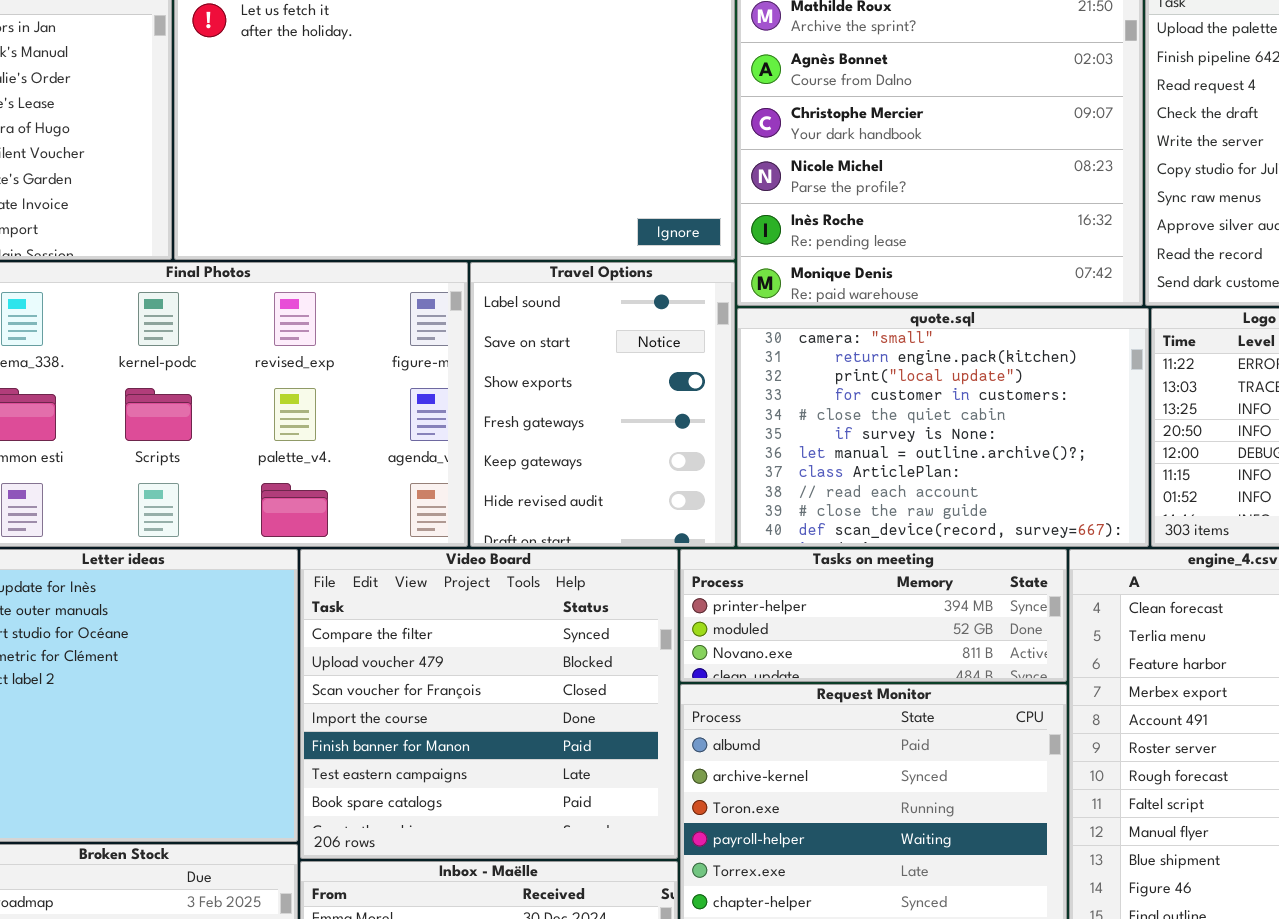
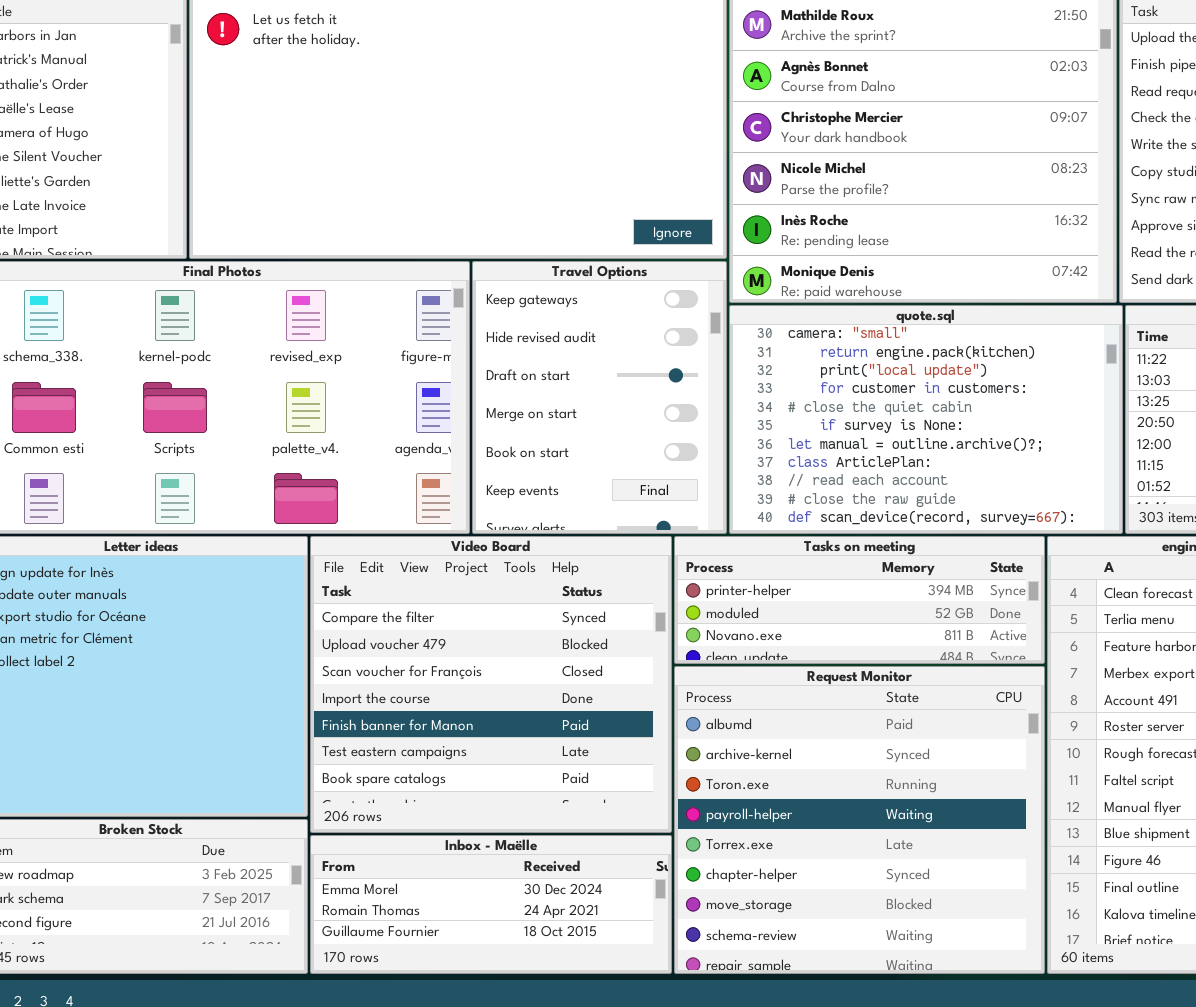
Travel Options: [470,262,735,547] -> [472,261,727,534], scrolled down 4 rows

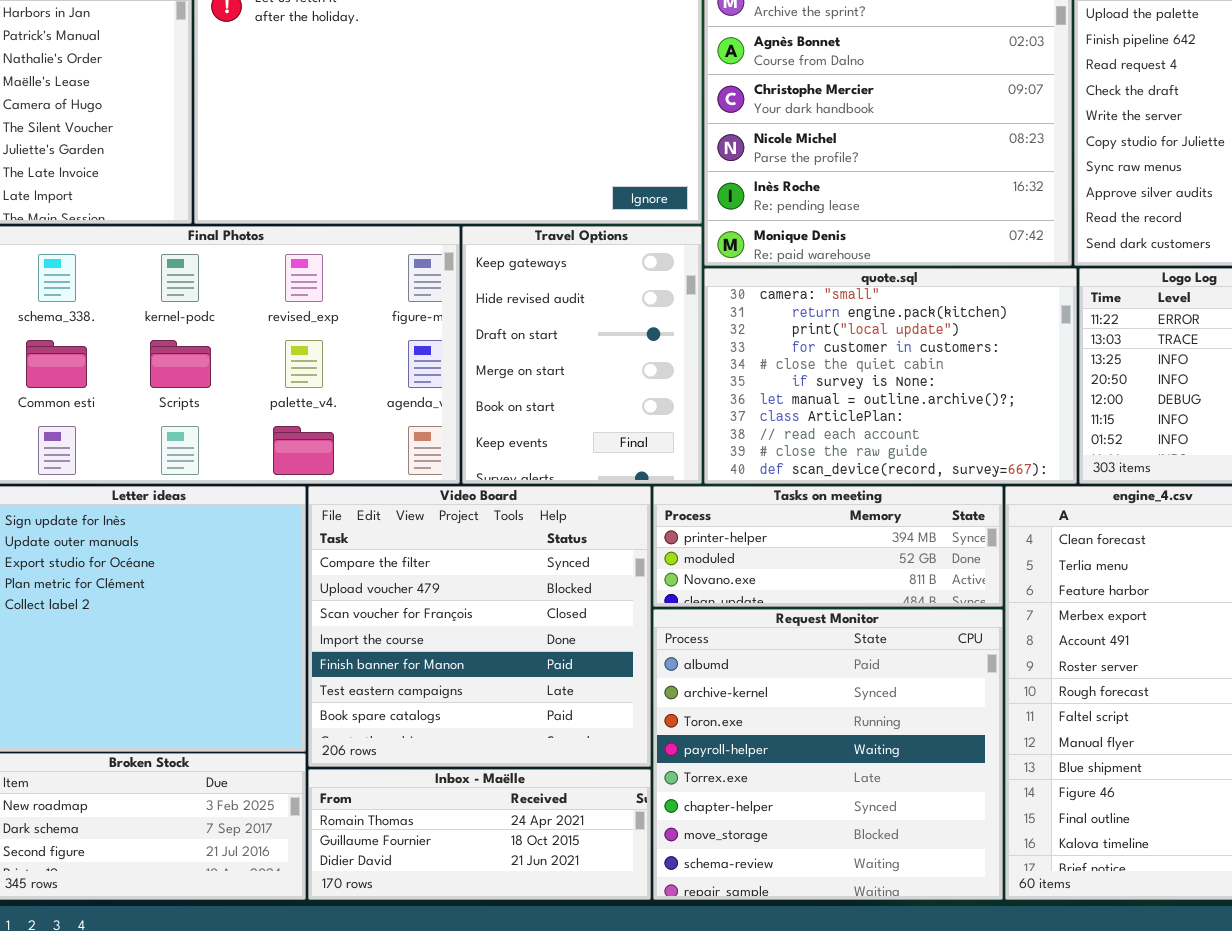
Inbox - Maëlle: [310,835,672,974] -> [308,769,651,900], scrolled down 1 row

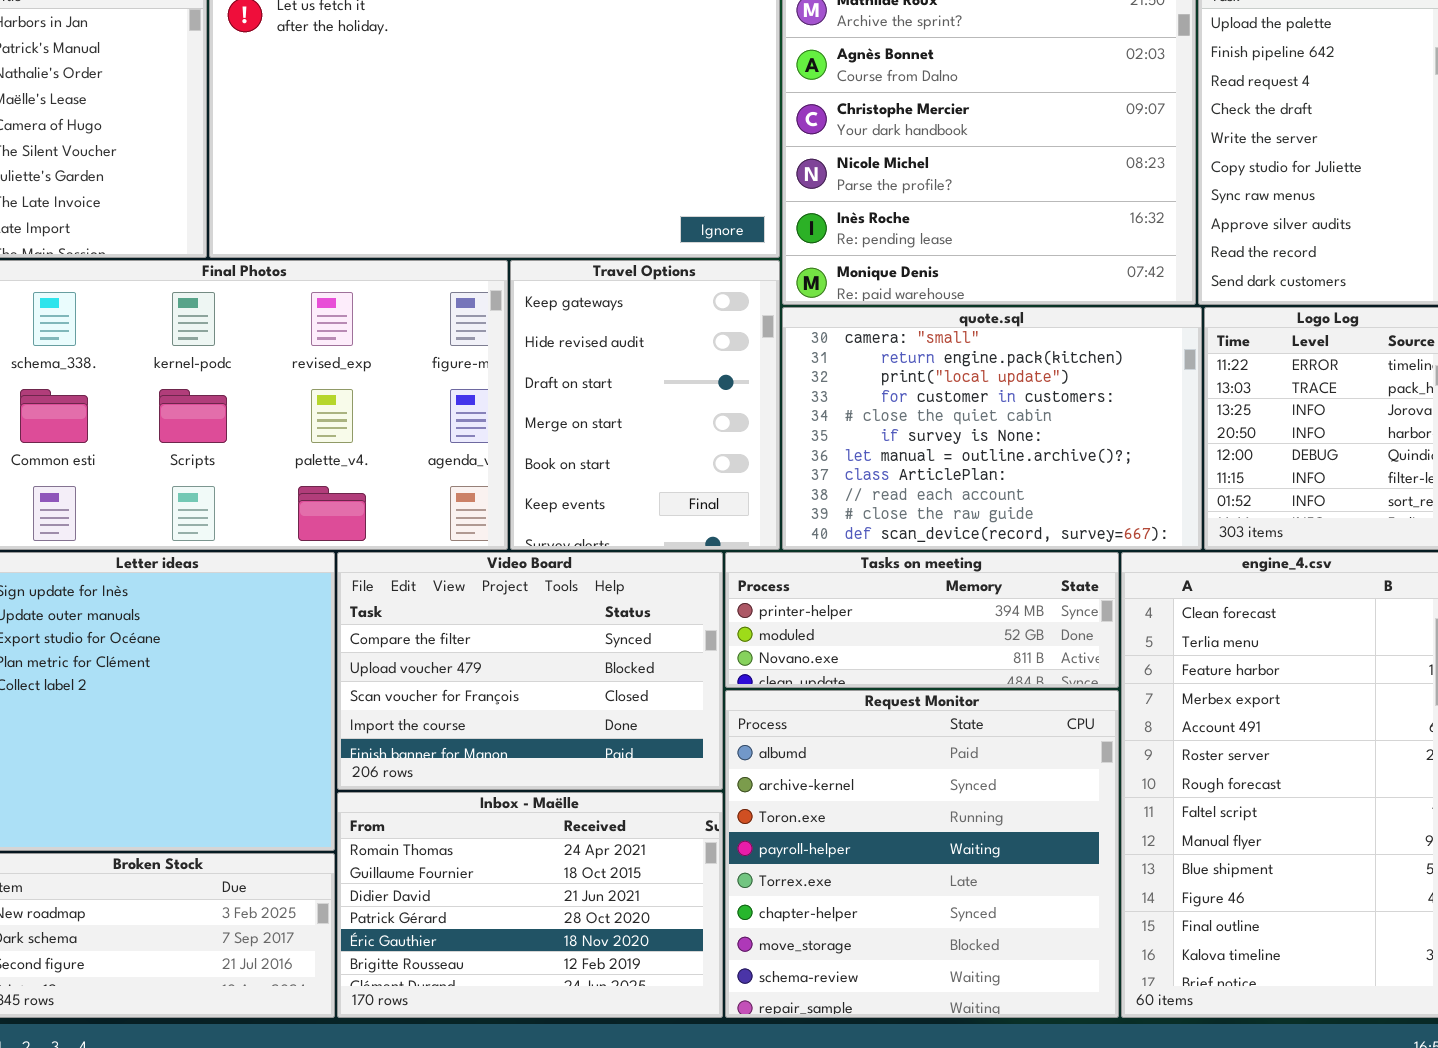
Video Board: [308,486,651,767] -> [337,552,723,790], resized
Inbox - Maëlle: [308,769,651,900] -> [337,792,723,1018], resized

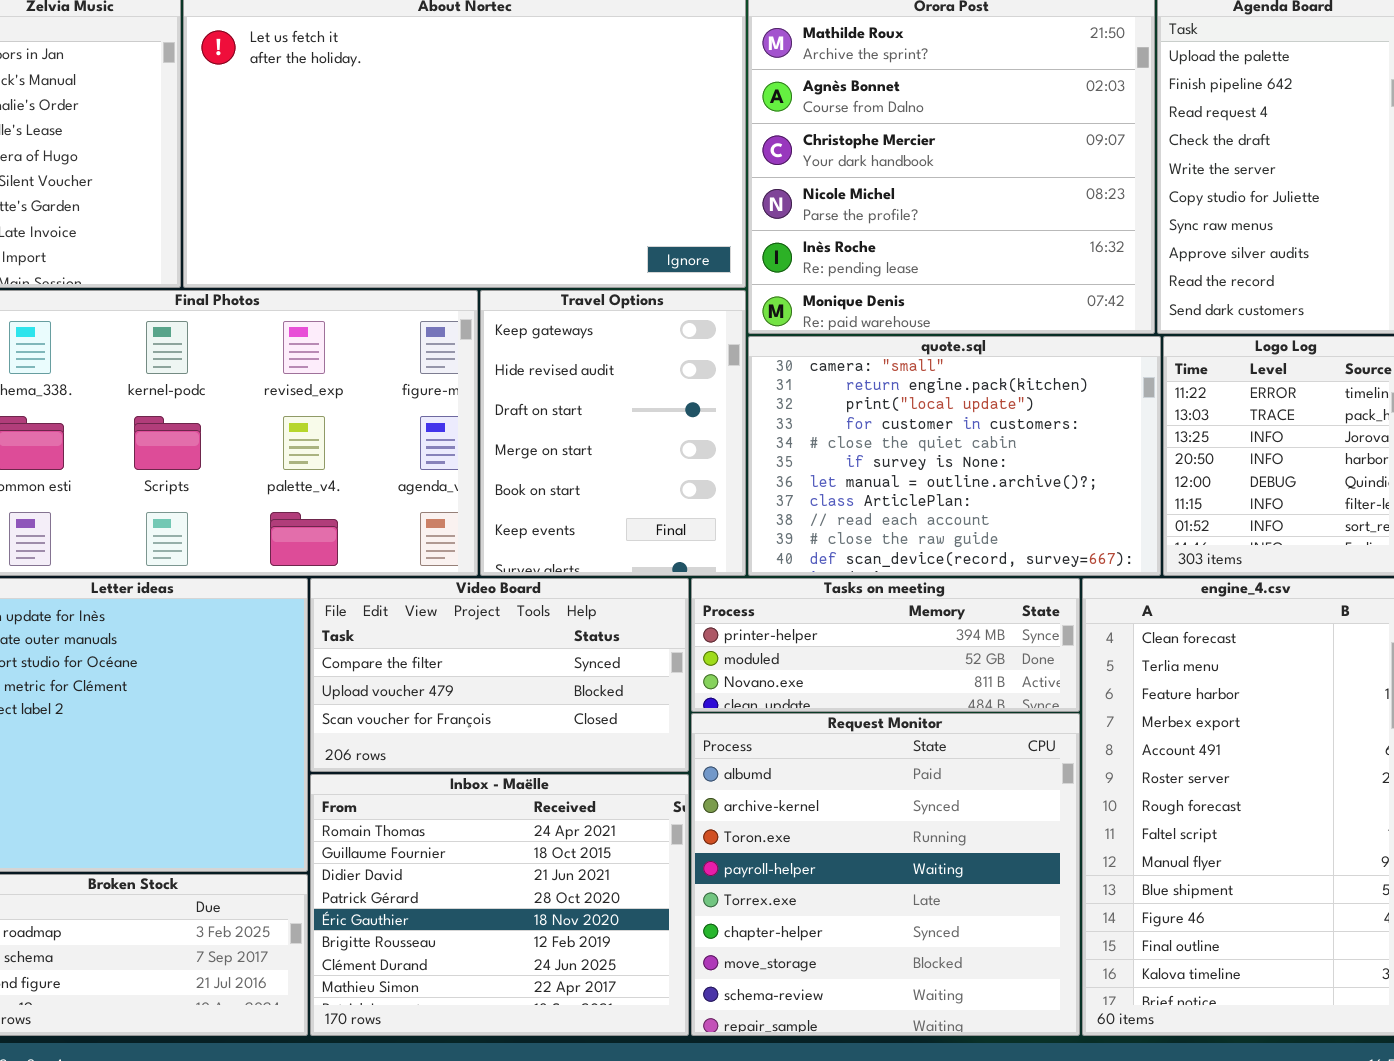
Video Board: [337,552,723,790] -> [310,578,689,772], resized
Inbox - Maëlle: [337,792,723,1018] -> [310,774,689,1036], resized

